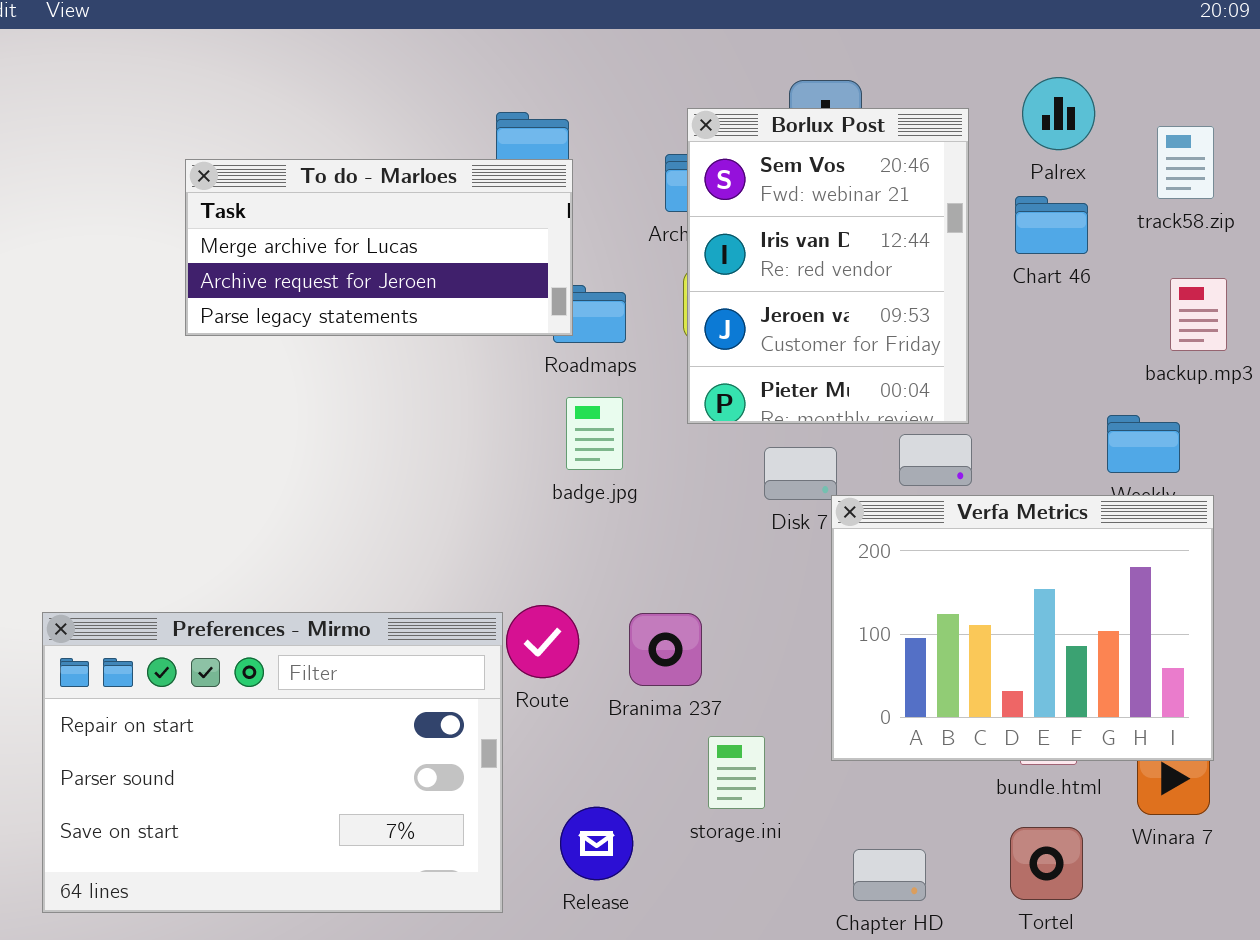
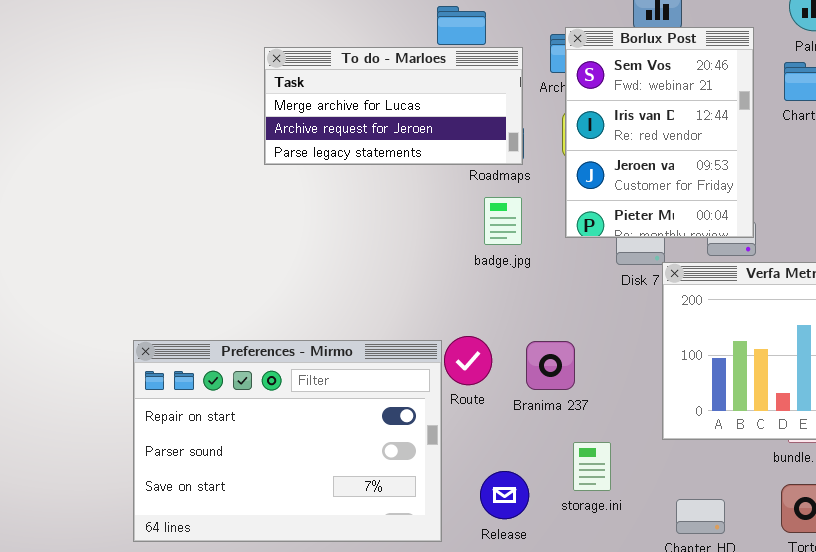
Borlux Post: [687,108,969,424] -> [565,27,754,238], moved
To do - Marloes: [185,159,573,336] -> [264,47,523,165], moved
storage.ini: [708,736,765,809] -> [573,442,611,491], moved

